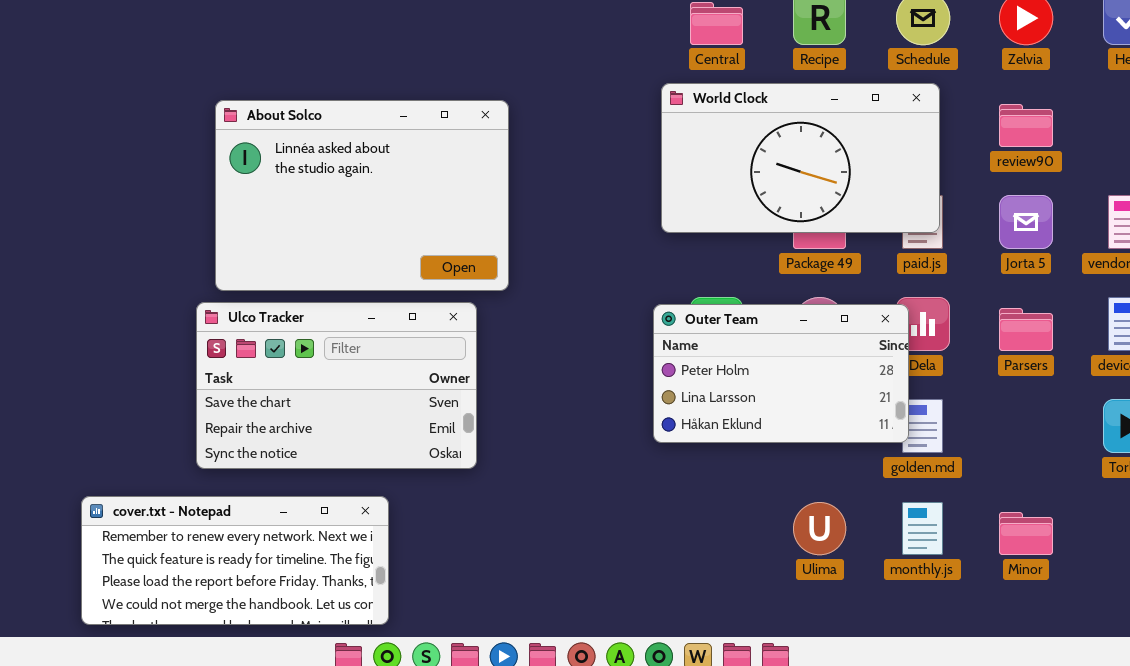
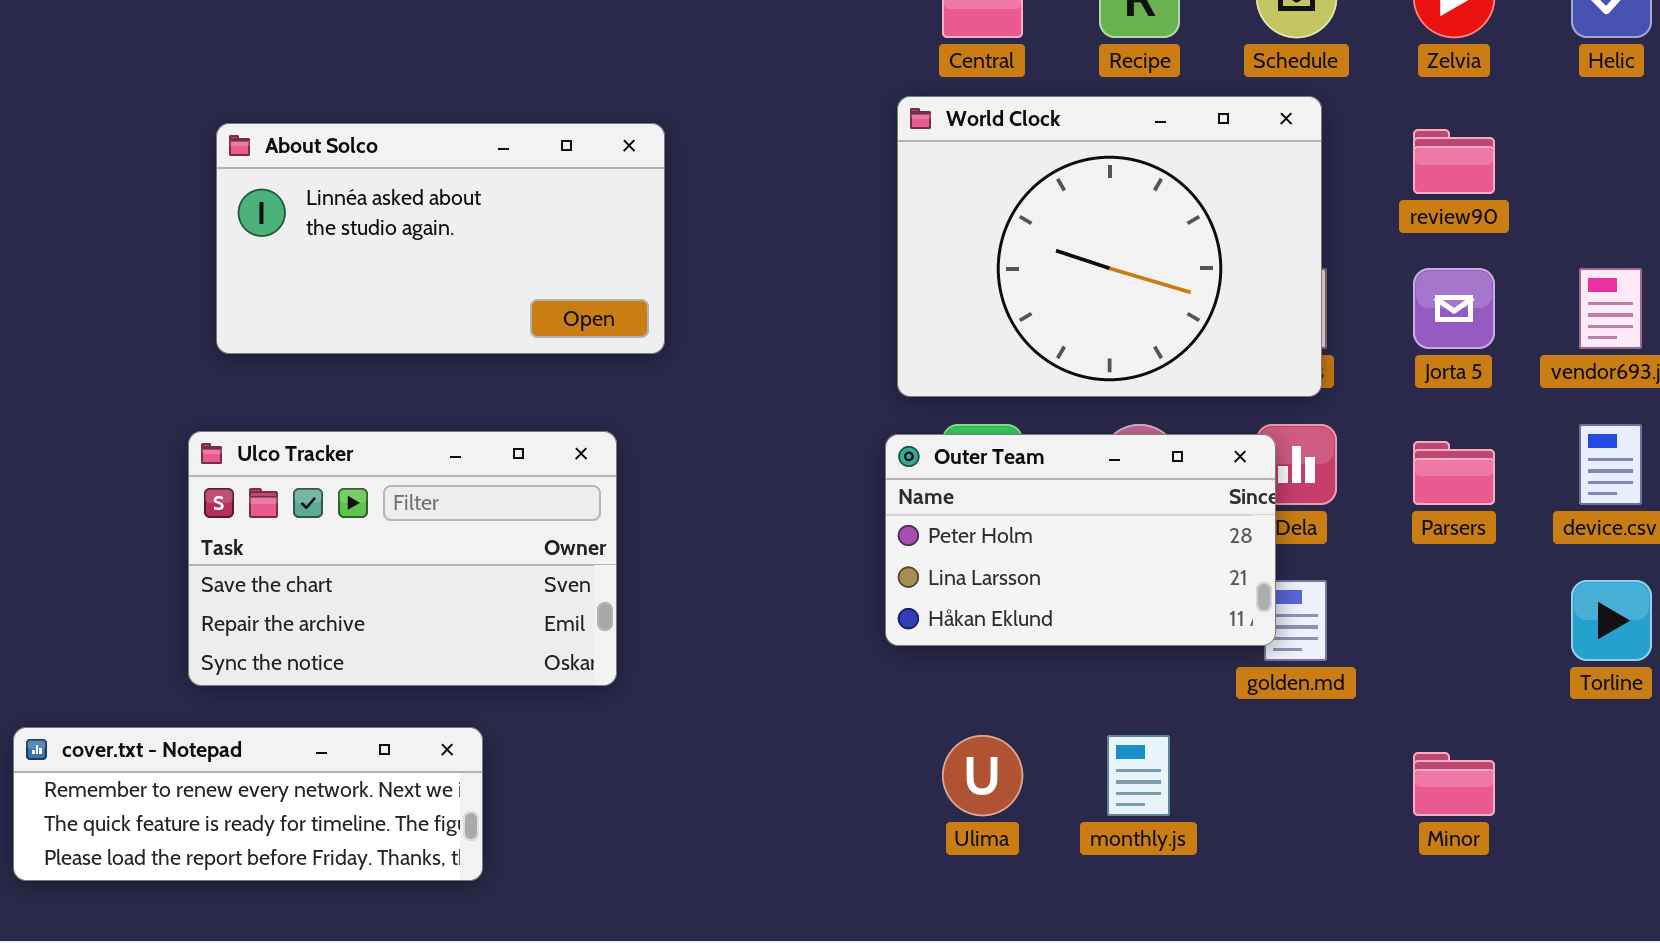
World Clock: [661,83,940,233] -> [897,96,1322,397], resized
About Solco: [215,100,509,291] -> [216,123,665,354], resized
cover.txt - Notepad: [81,496,389,625] -> [13,727,483,881], resized
Ulima: [793,502,846,555] -> [942,735,1023,816], moved
monthly.js: [902,502,943,555] -> [1107,735,1170,816], moved

